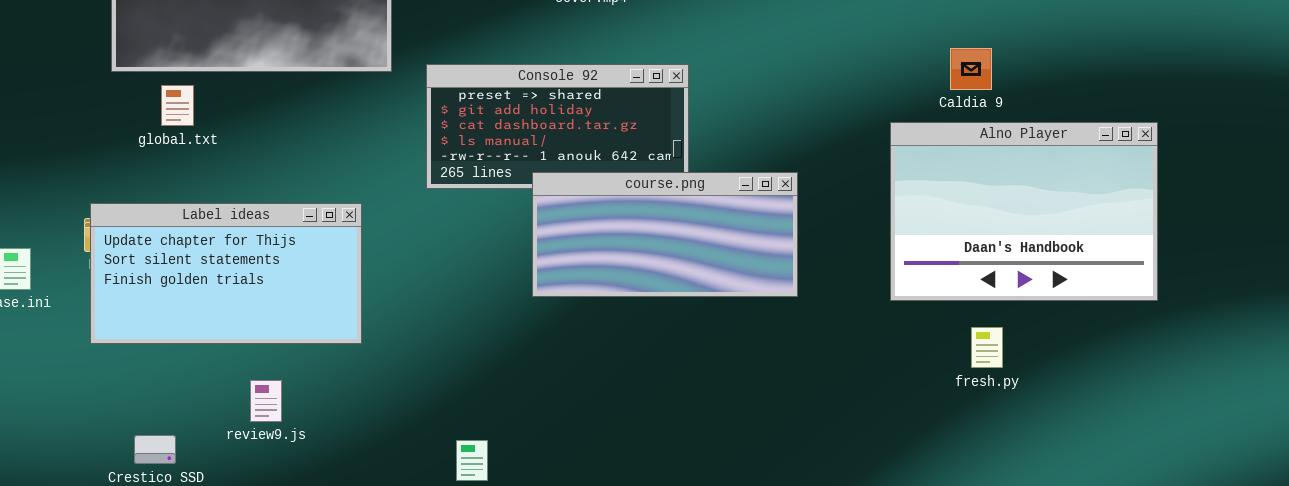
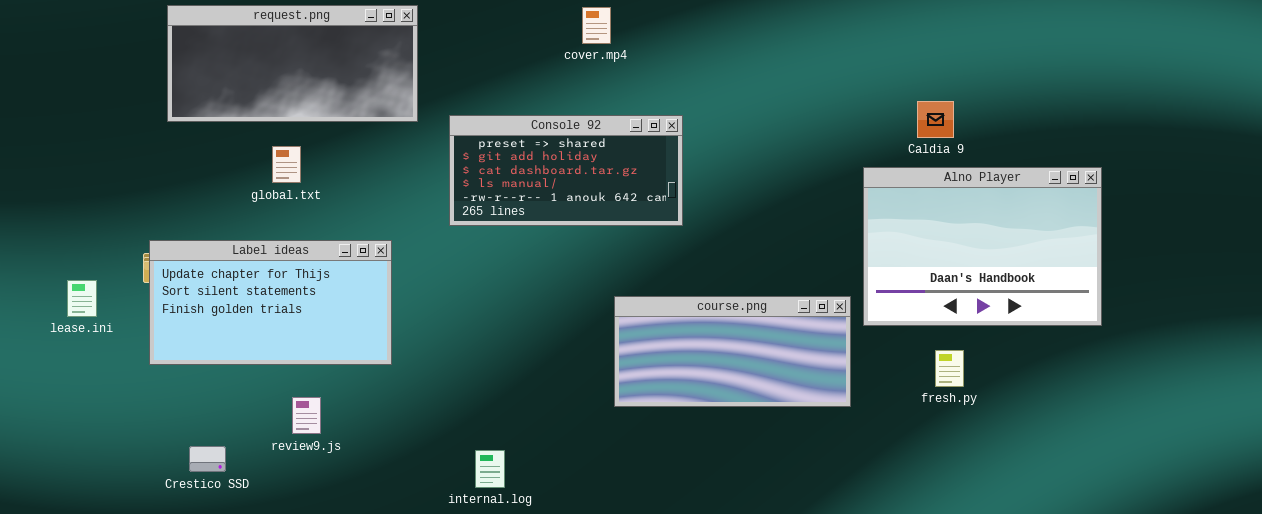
global.txt: [161,85,194,126] -> [272,146,301,183], moved
course.png: [532,172,798,297] -> [614,296,851,407], moved

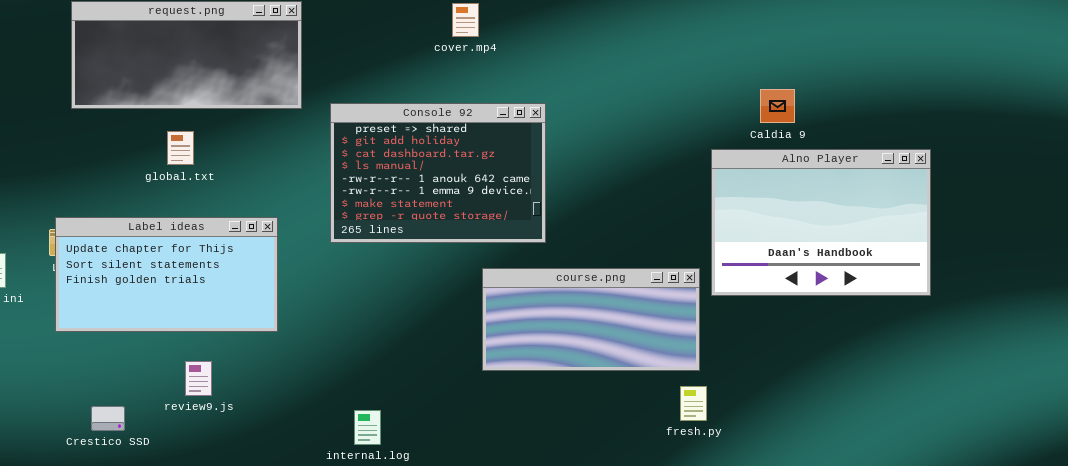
Console 92: [449,115,683,226] -> [330,103,546,243], resized
fresh.py: [935,350,964,387] -> [680,386,707,421], moved

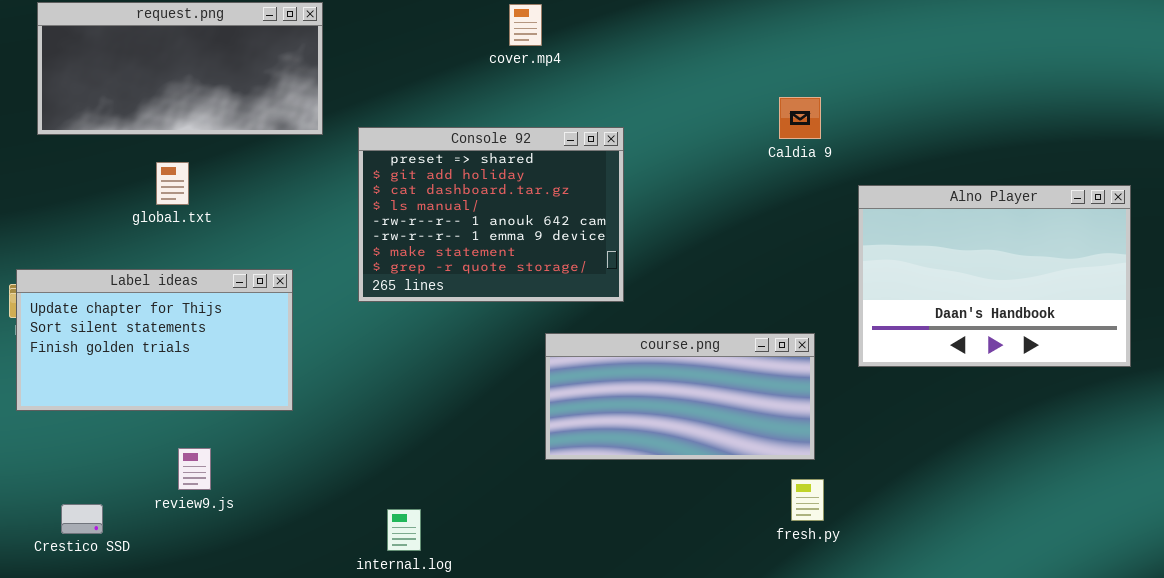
Caldia 9: [760,89,795,123] -> [779,97,821,139], moved
Alno Player: [711,149,931,296] -> [858,185,1131,367], moved

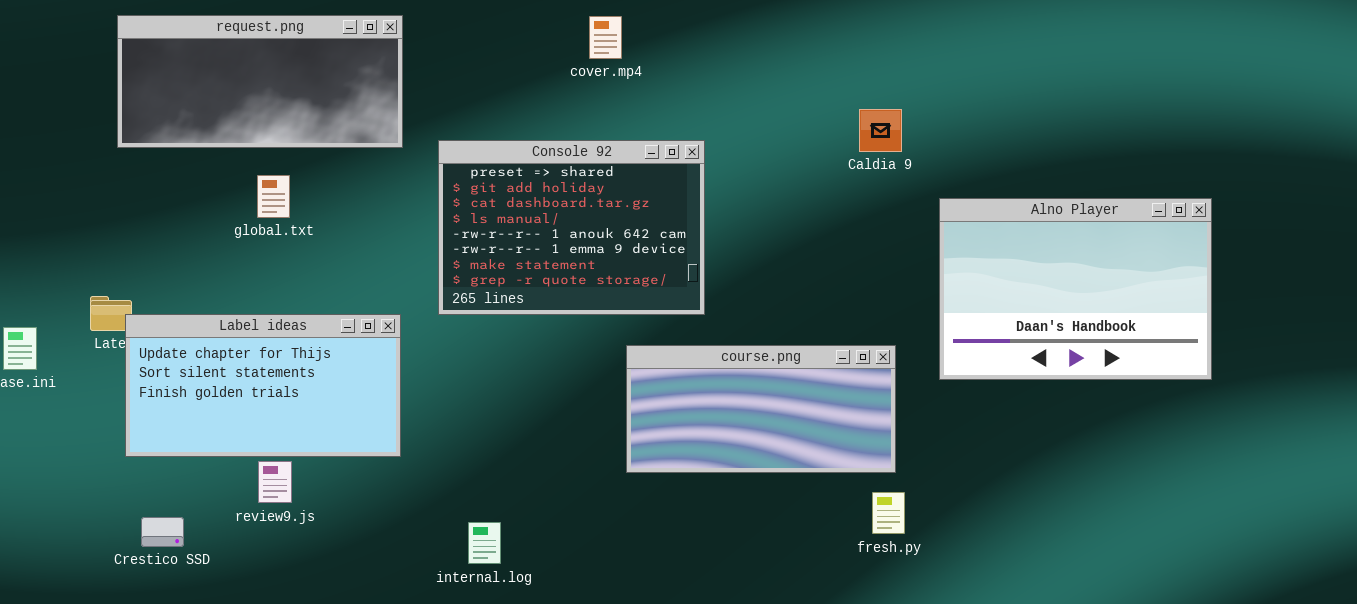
global.txt: [156,162,189,205] -> [257,175,290,218], moved
Label ideas: [16,269,293,411] -> [125,314,401,457], moved

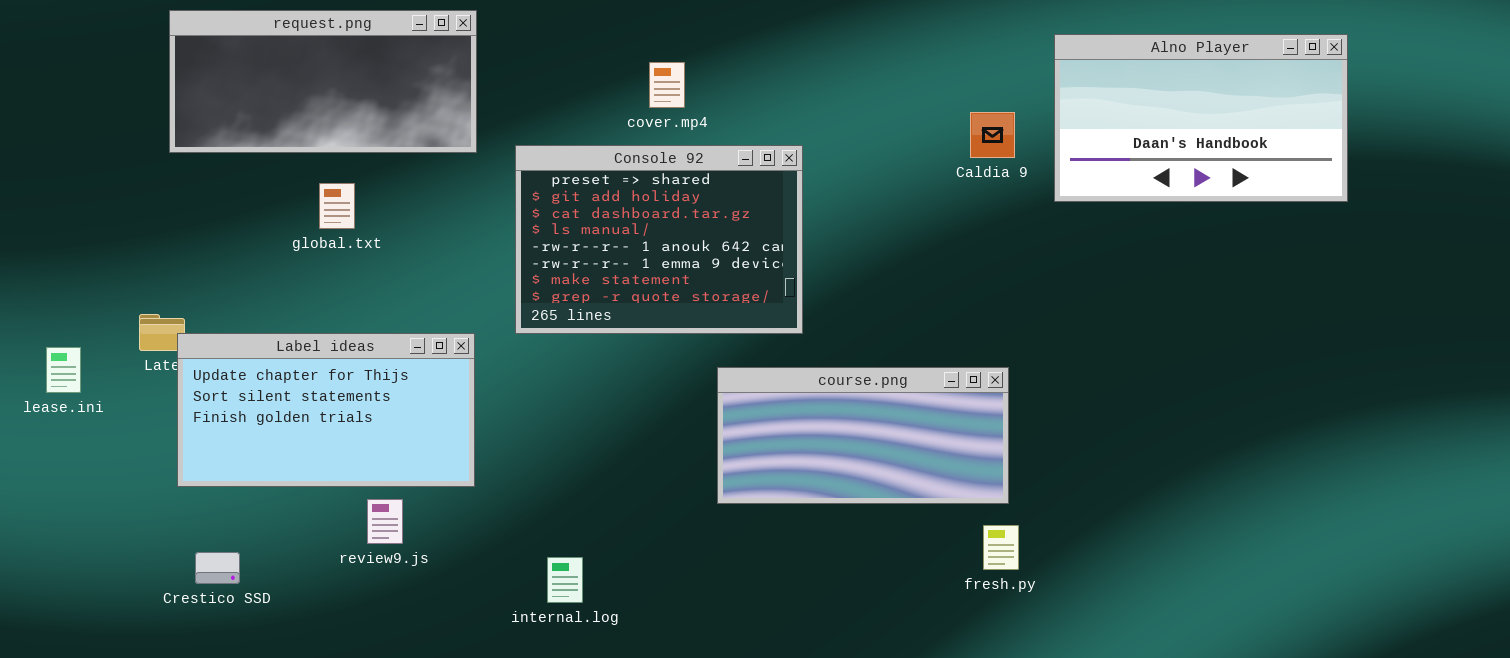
cover.mp4: [589,16,622,59] -> [649,62,685,108], moved
Alno Player: [939,198,1212,380] -> [1054,34,1348,202], moved, resized
review9.js: [258,461,292,503] -> [367,499,403,544], moved

